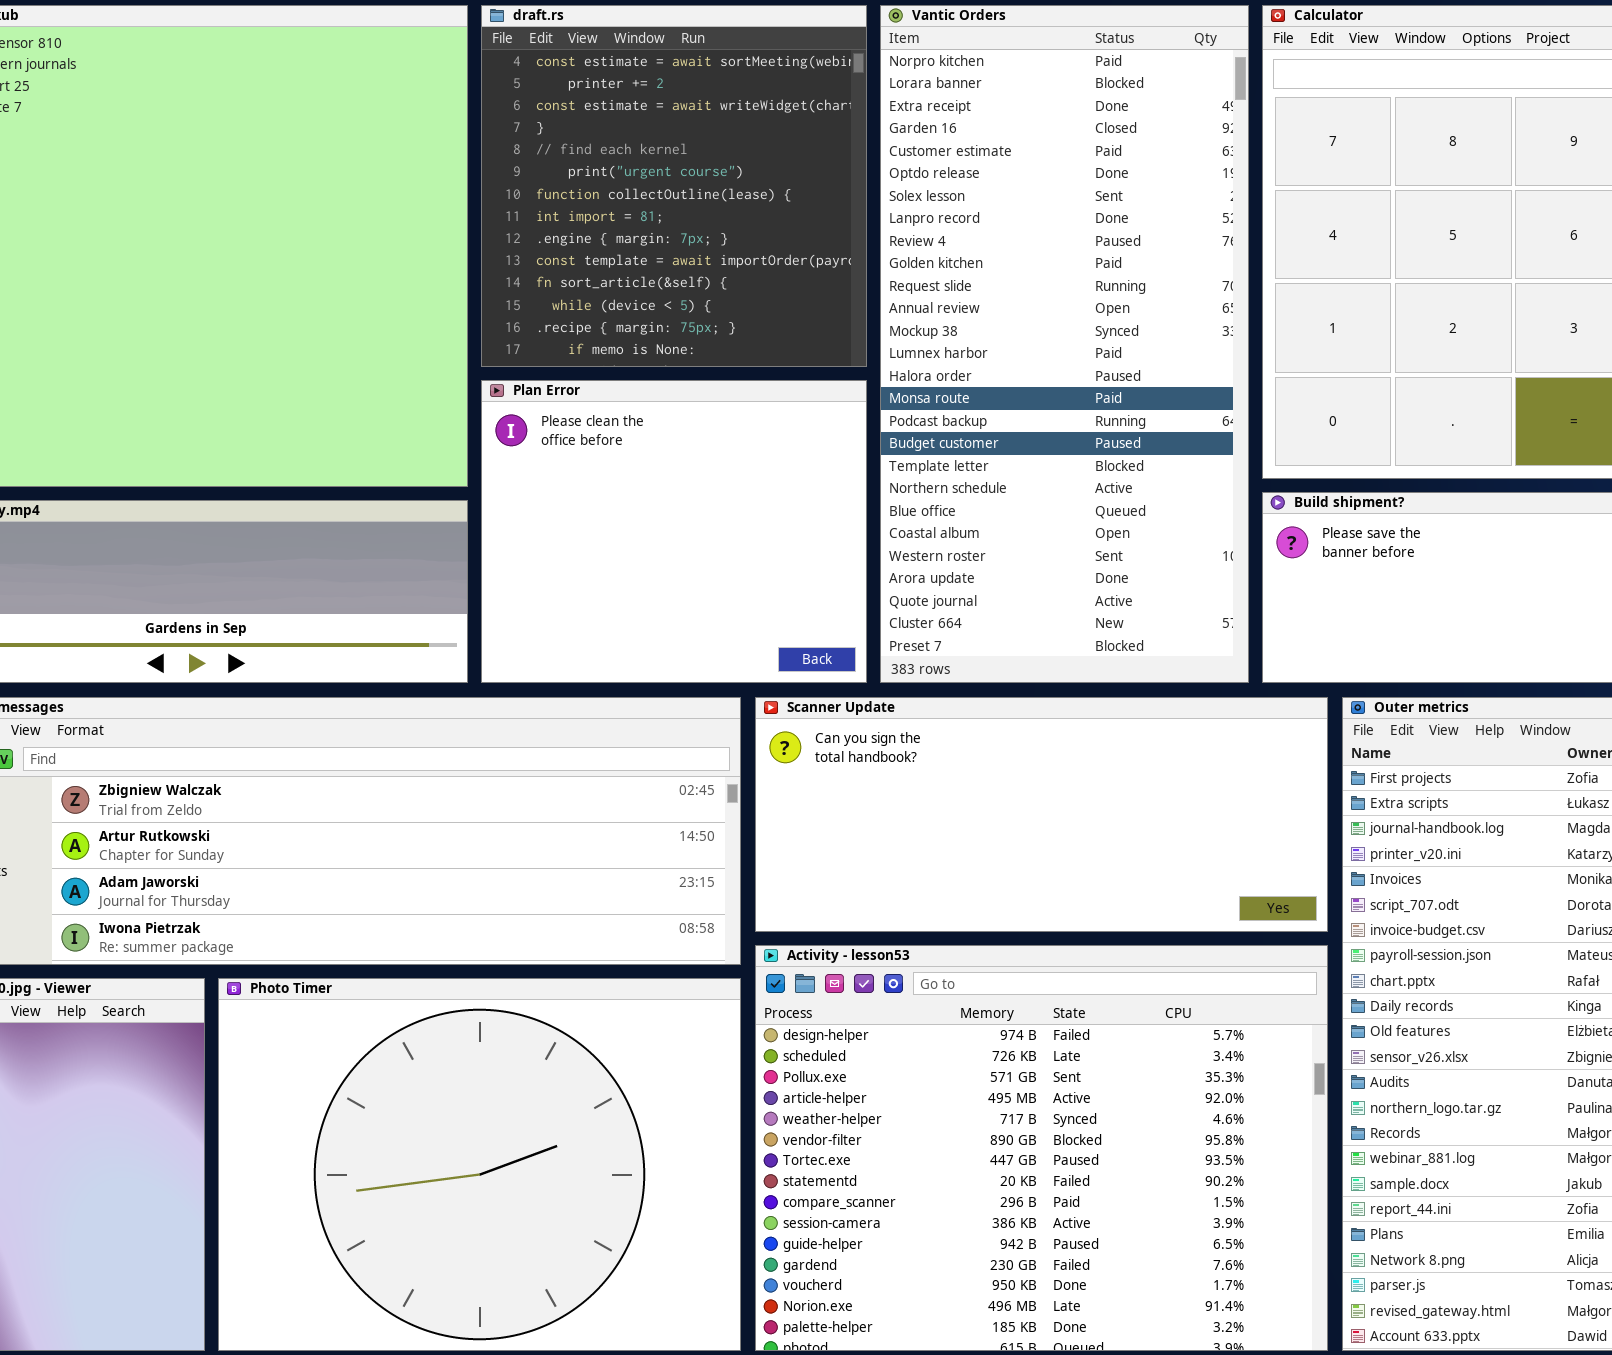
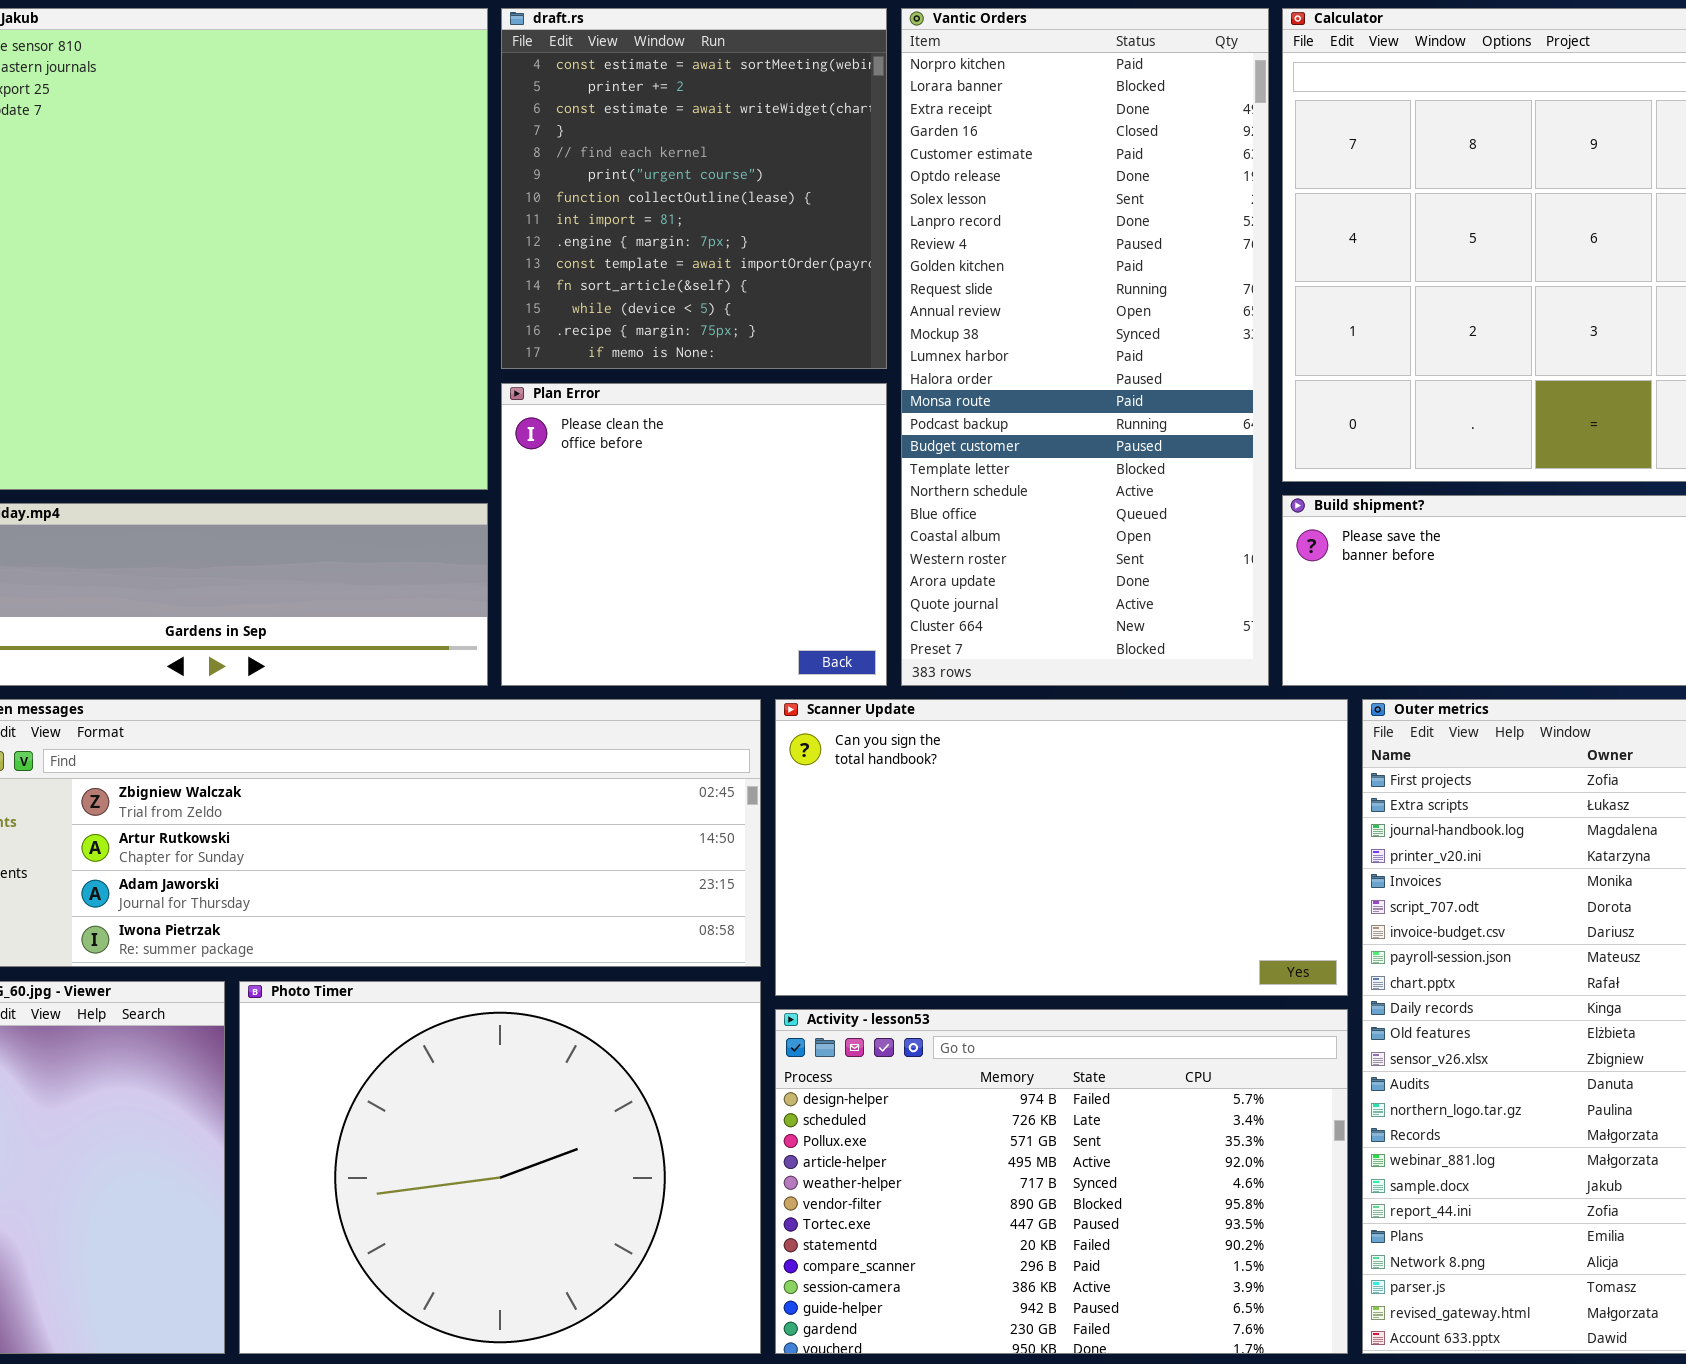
Scanner Update: [755,697,1328,932] -> [775,699,1348,996], resized
Activity - lesson53: [755,945,1328,1351] -> [775,1009,1348,1354], resized

